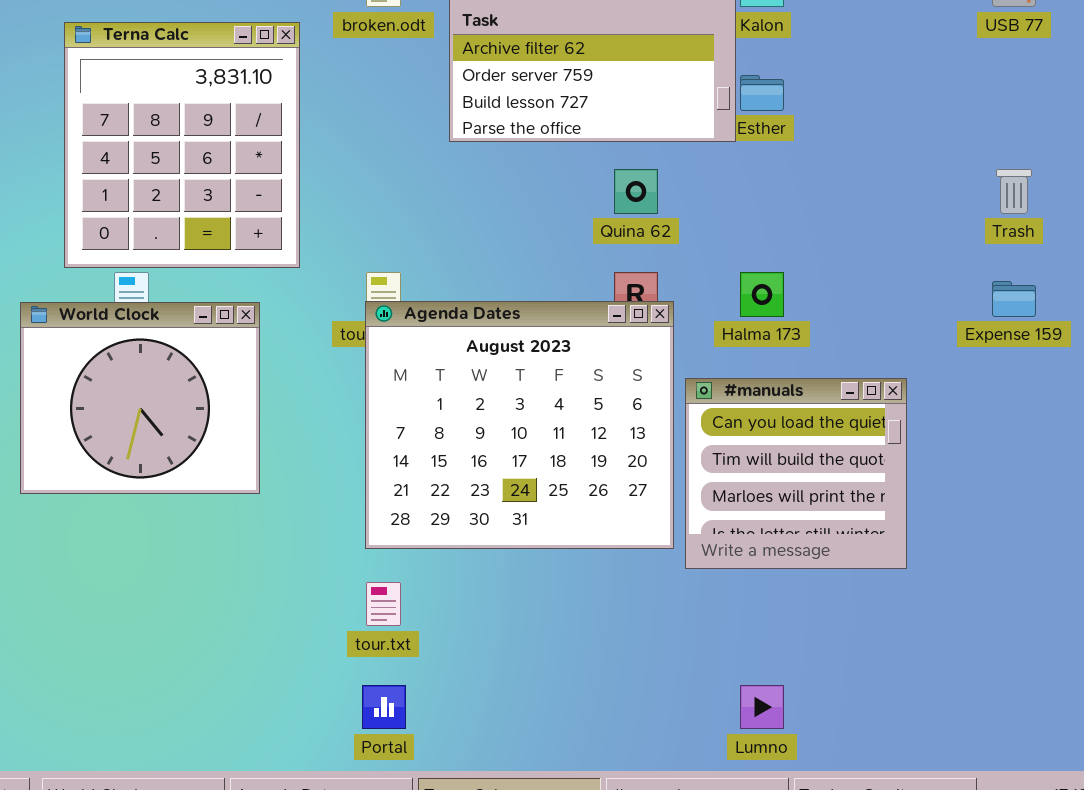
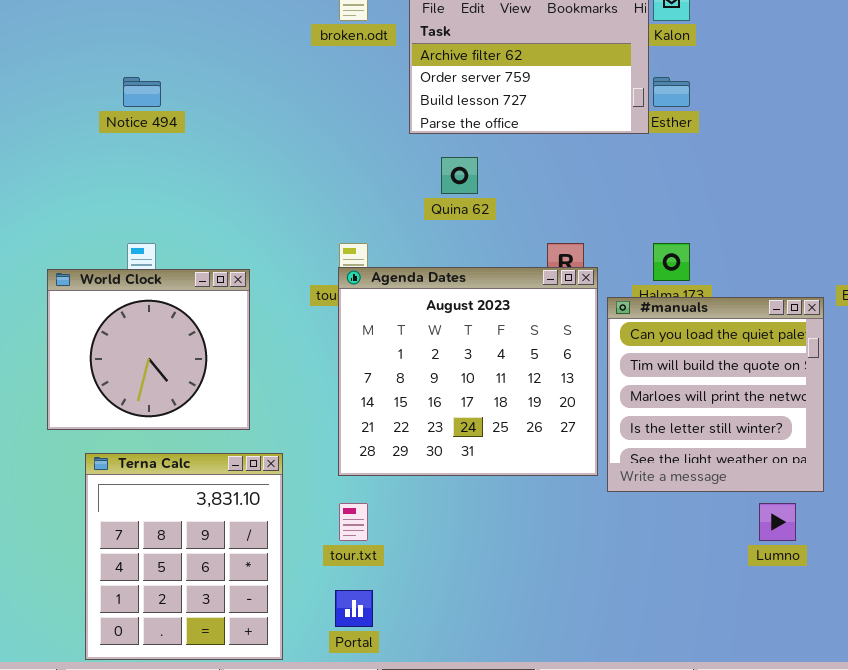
Terna Calc: [64,22,300,268] -> [85,453,283,660], moved
Quina 62: [614,169,658,214] -> [441,157,478,194], moved
#manuals: [685,378,907,569] -> [607,297,824,492], resized
Lumno: [740,685,784,729] -> [759,503,796,541], moved

